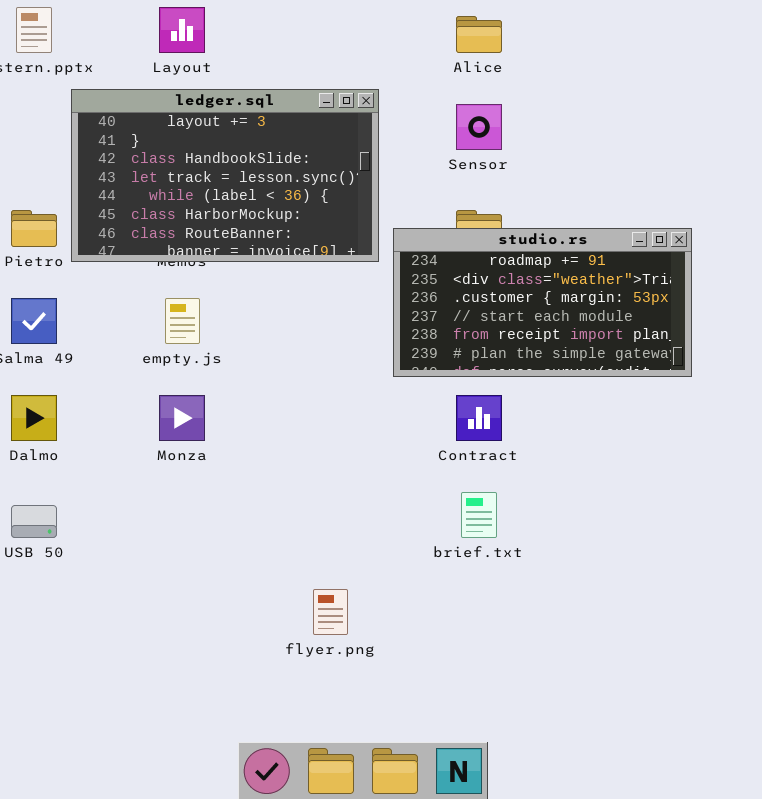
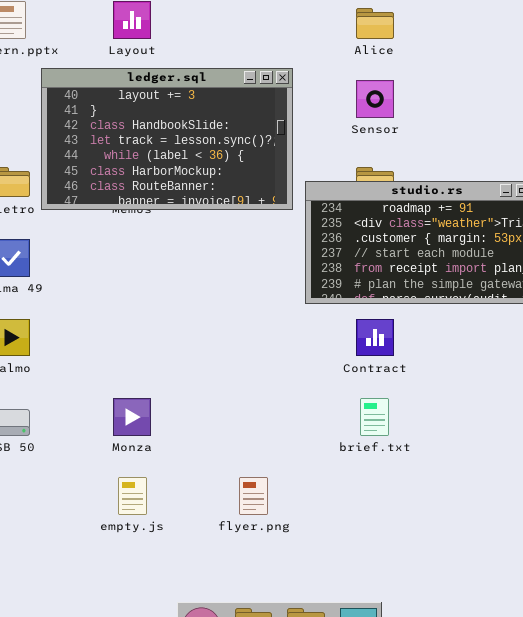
empty.js: [165,298,200,344] -> [118,477,147,515], moved
Monza: [159,395,205,441] -> [113,398,151,436], moved

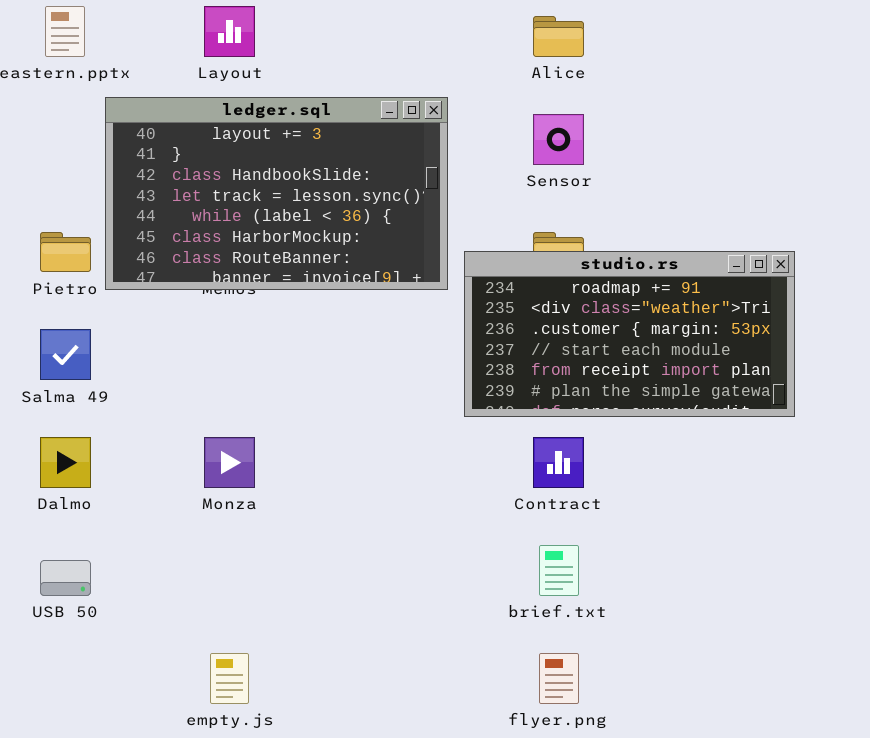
Monza: [113,398,151,436] -> [204,437,255,488], moved
flyer.png: [239,477,268,515] -> [539,653,579,704], moved

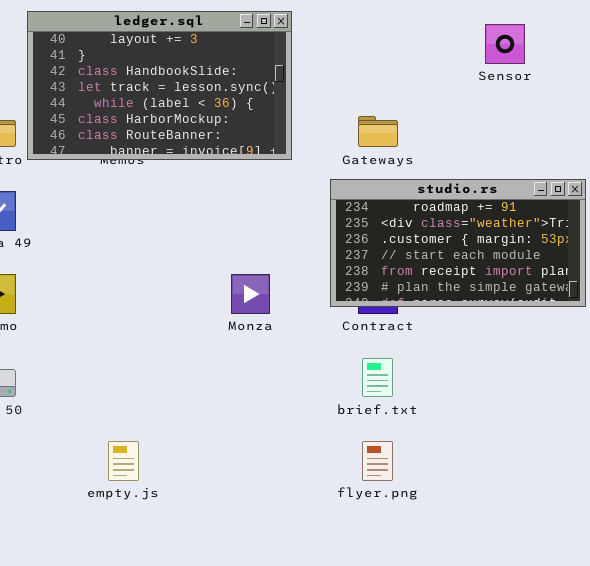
Sensor: [533,114,584,165] -> [485,24,525,64], moved
studio.rs: [464,251,795,417] -> [330,179,586,307], moved
Monza: [204,437,255,488] -> [231,274,270,314], moved

